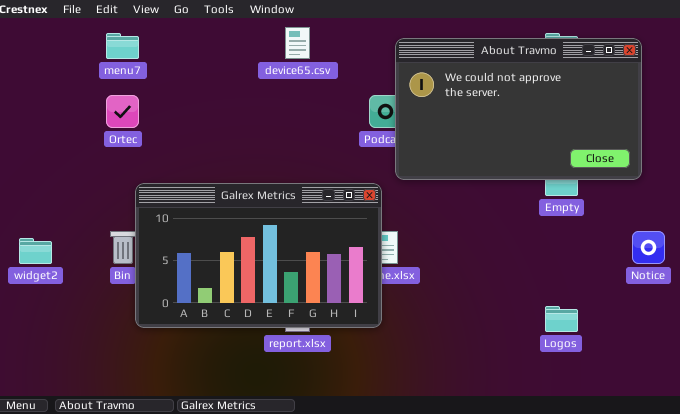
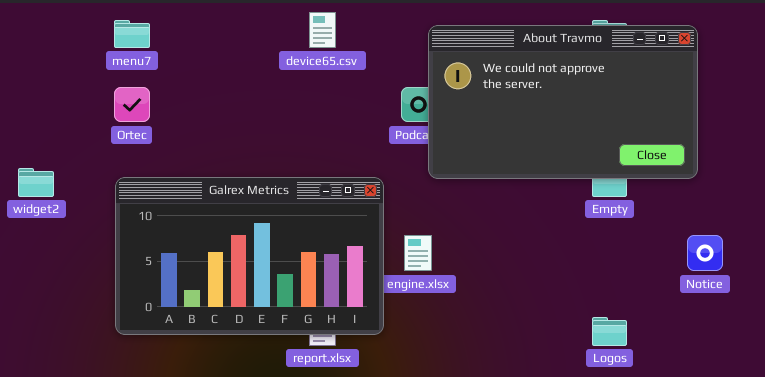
Galrex Metrics: [135,183,382,328] -> [115,177,384,335], moved
widget2: [19,238,52,264] -> [18,168,54,197], moved

